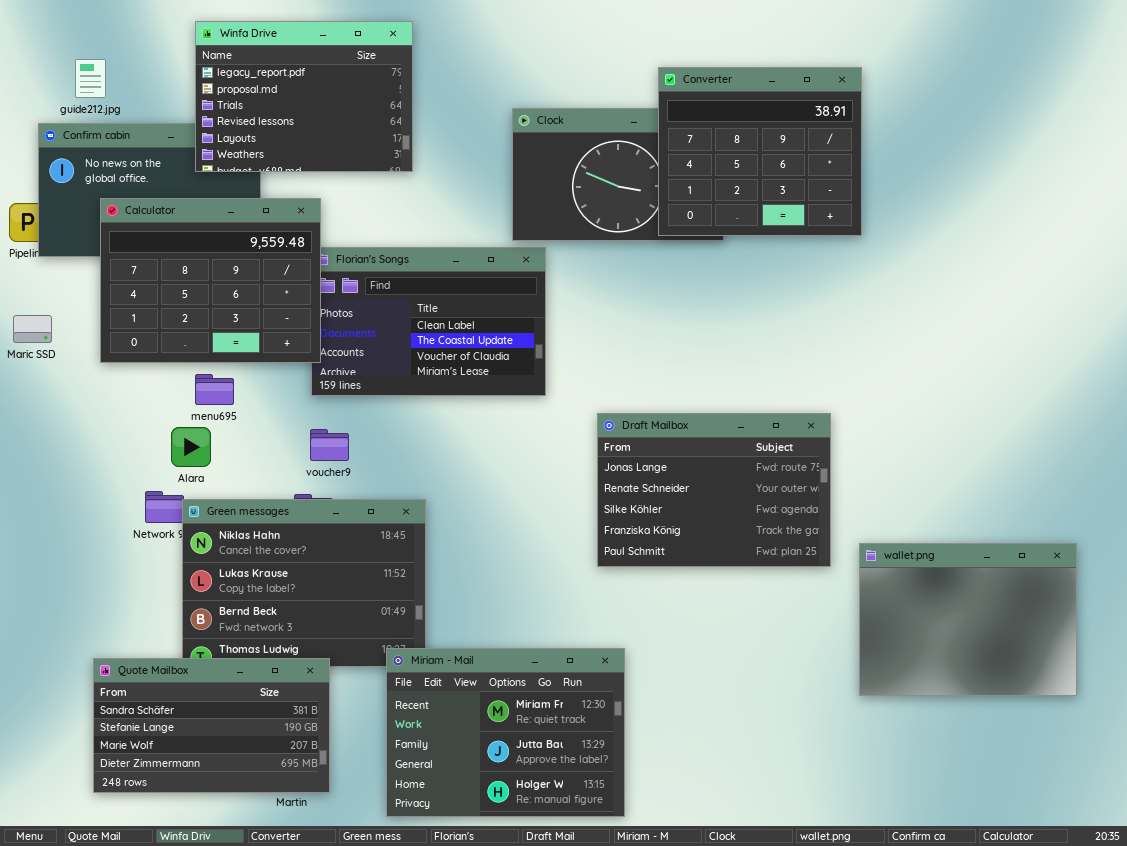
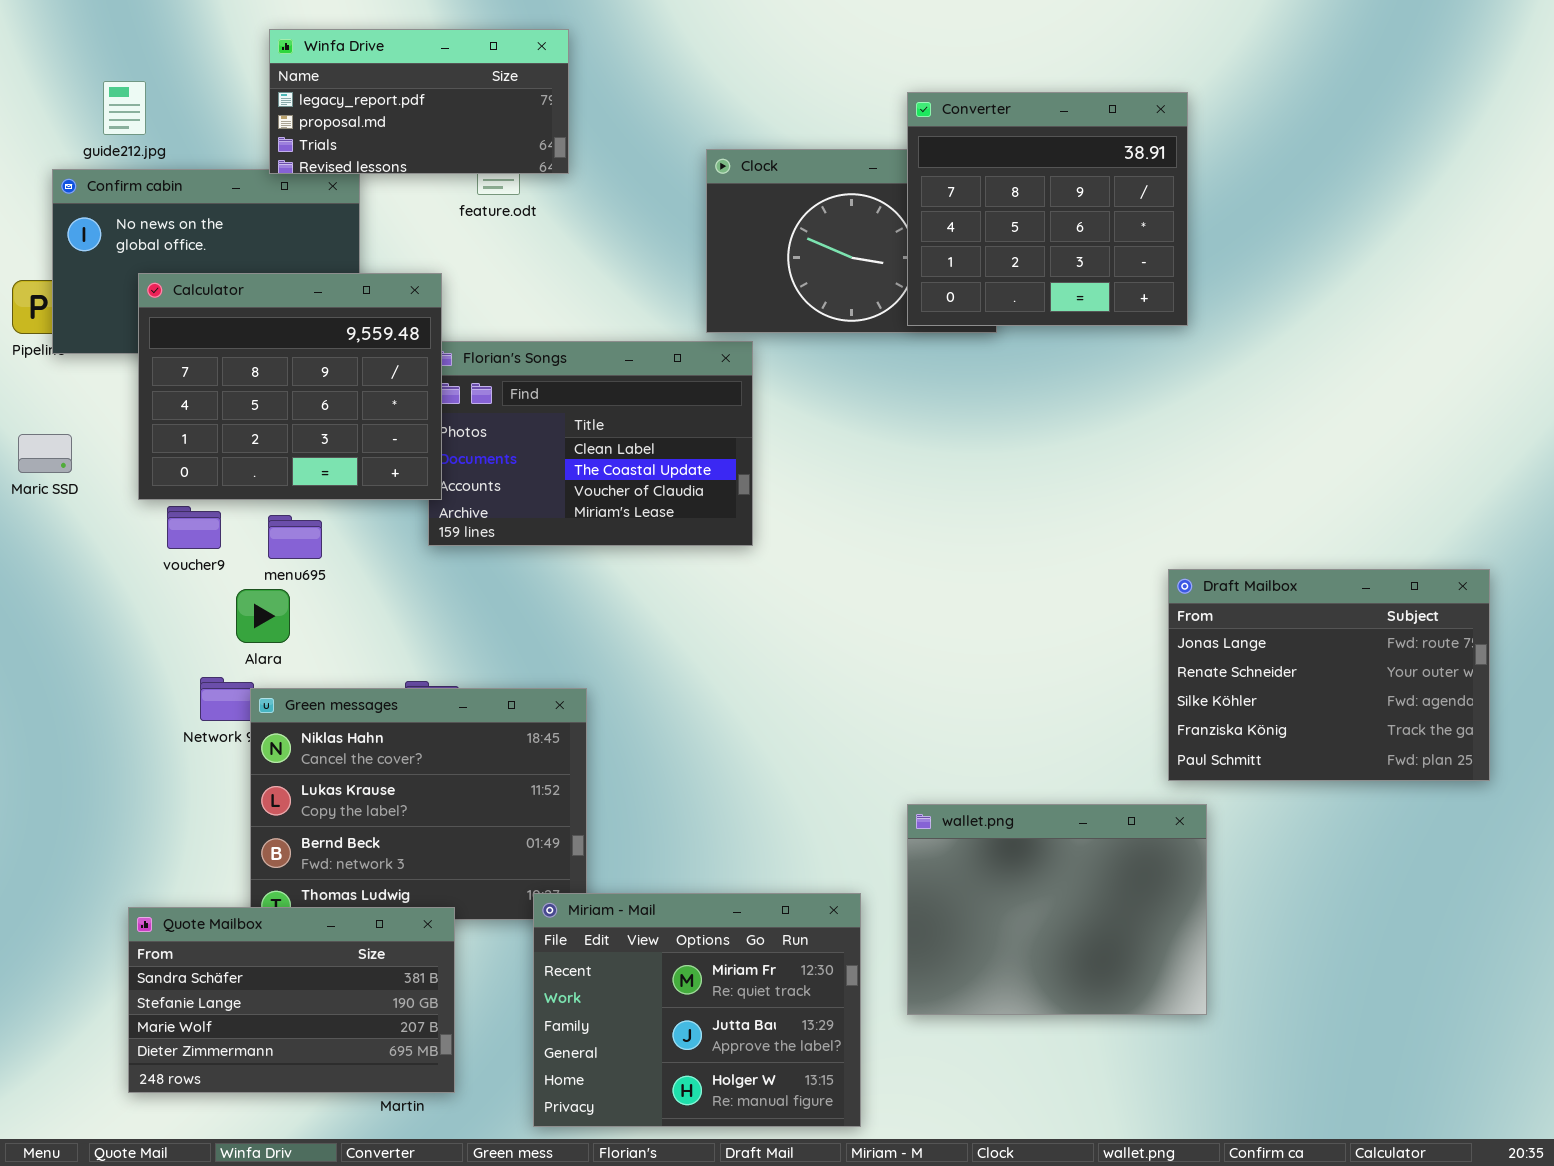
Winfa Drive: [195,21,413,172] -> [269,29,569,174], resized
Draft Mailbox: [597,413,831,567] -> [1168,569,1490,781], moved
voucher9: [310,429,349,461] -> [167,506,221,549], moved
wallet.png: [859,543,1077,696] -> [907,804,1207,1015], moved

